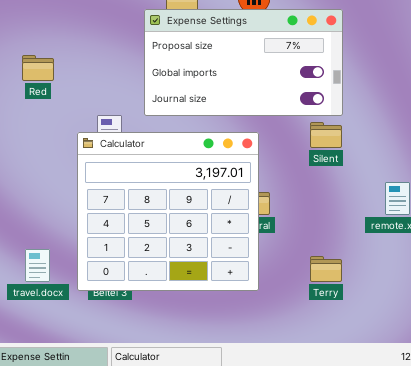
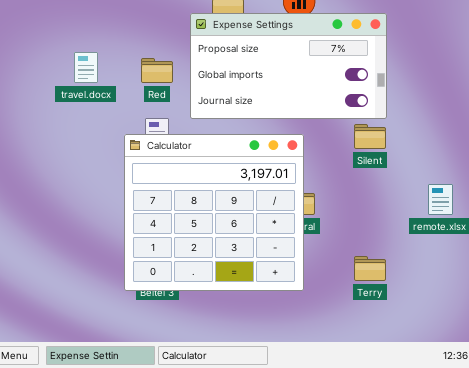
Red: [22,55,54,81] -> [141,58,173,83], moved
travel.docx: [25,249,50,282] -> [74,52,98,83], moved

